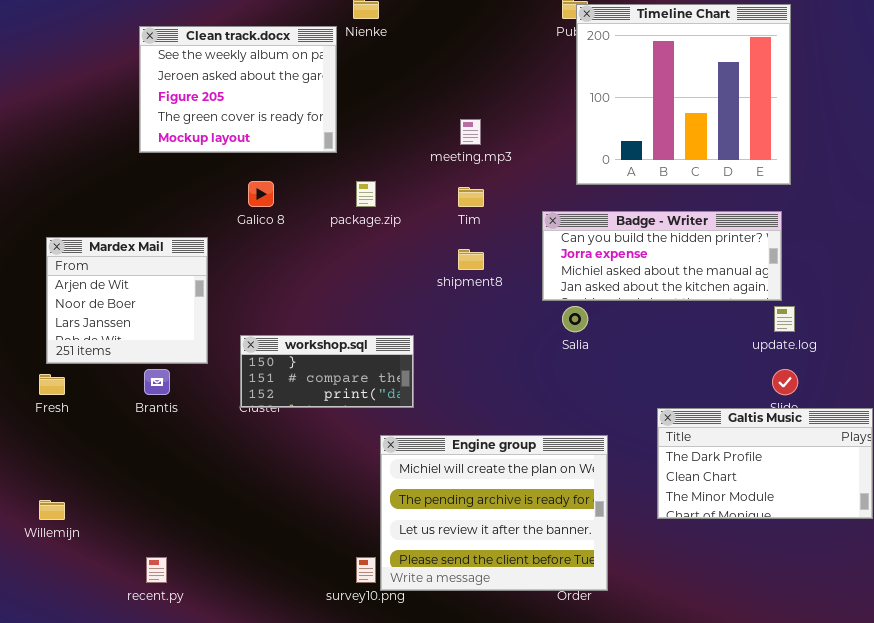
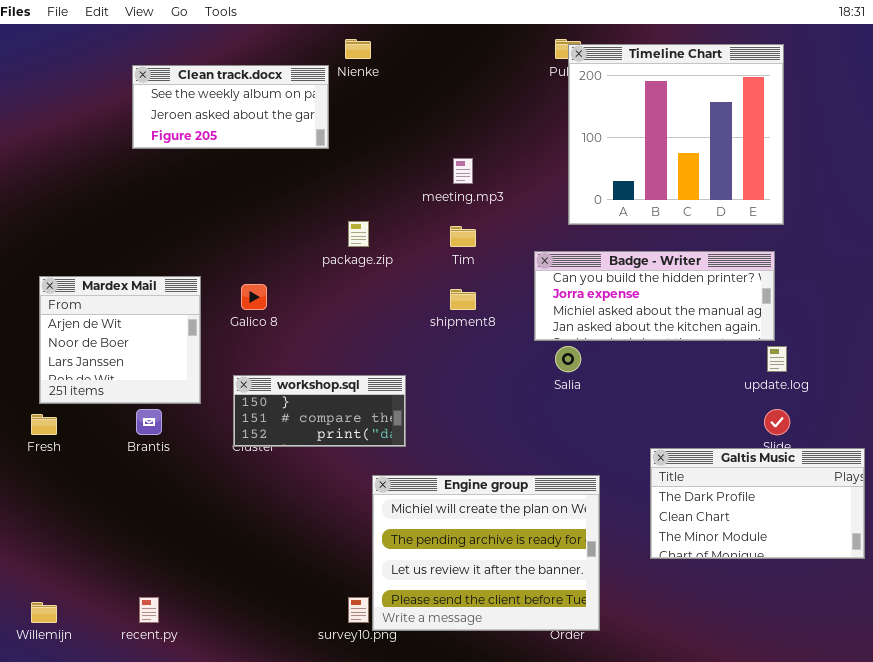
Clean track.docx: [139,26,337,153] -> [132,65,329,149], resized
Galico 8: [248,181,274,207] -> [241,284,267,310], moved
Willemijn: [39,500,65,520] -> [31,602,57,623], moved

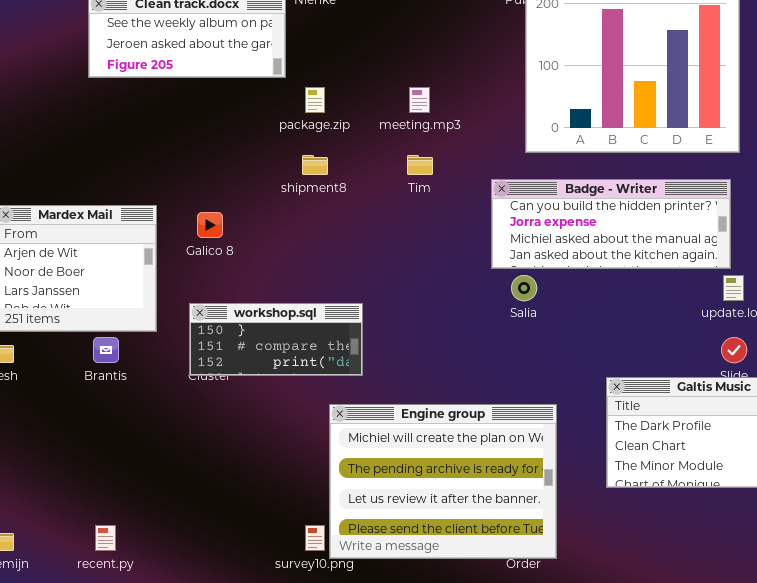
package.zip: [348,221,369,247] -> [305,87,325,113], moved
shipment8: [450,289,476,310] -> [302,155,328,175], moved

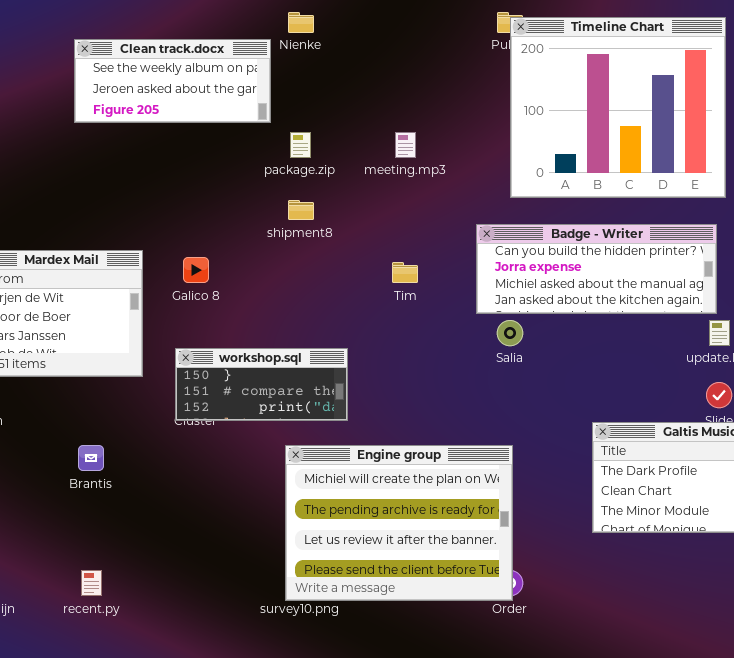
Tim: [407,155,433,175] -> [392,262,418,283], moved
Brantis: [93,337,119,363] -> [78,445,104,471], moved
Engine group: [329,404,557,559] -> [285,445,513,601], moved

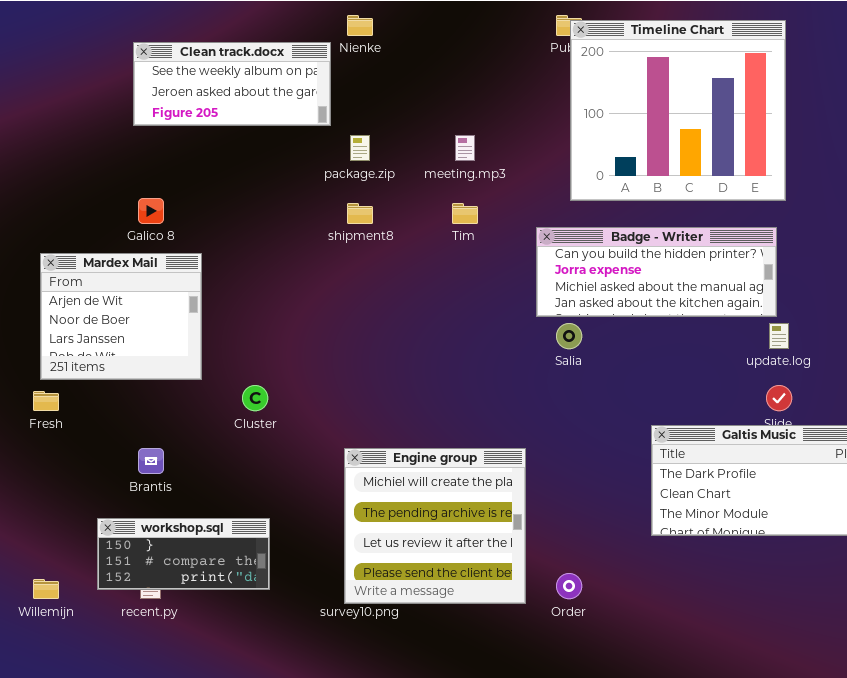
Galico 8: [183,257,209,283] -> [138,198,164,224], moved
Tim: [392,262,418,283] -> [452,203,478,224], moved
workshop.sql: [175,348,348,421] -> [97,518,270,590], moved
Engine group: [285,445,513,601] -> [344,448,526,604], resized

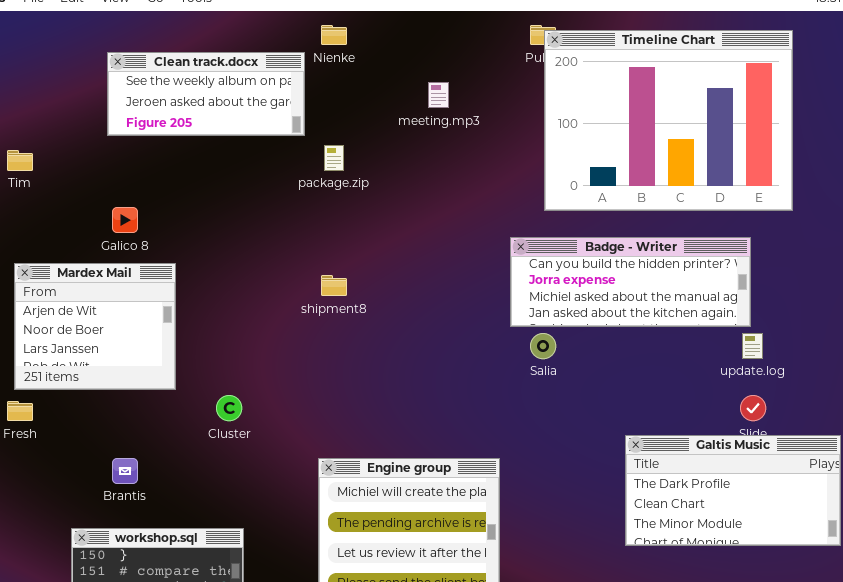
Timeline Chart: [570,20,786,201] -> [544,30,793,211], resized
meeting.mp3: [455,135,475,161] -> [428,82,449,108], moved
shipment8: [347,203,373,224] -> [321,275,347,296], moved
Tim: [452,203,478,224] -> [7,150,33,171], moved

